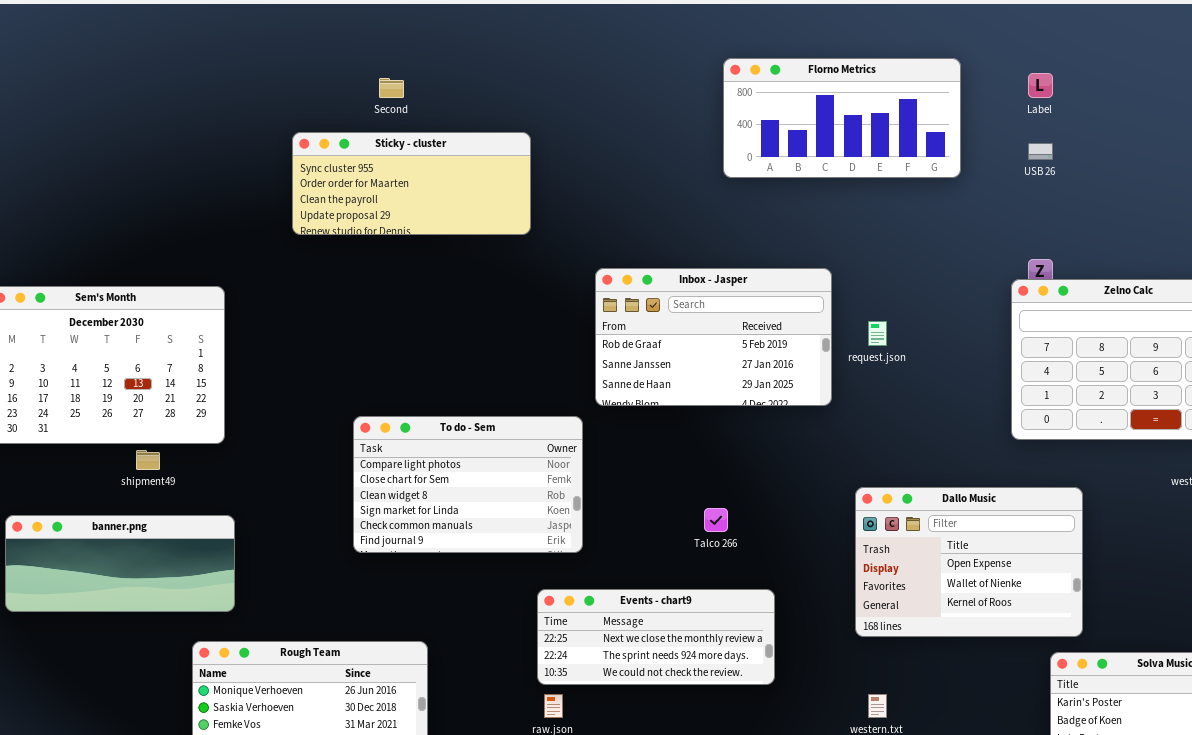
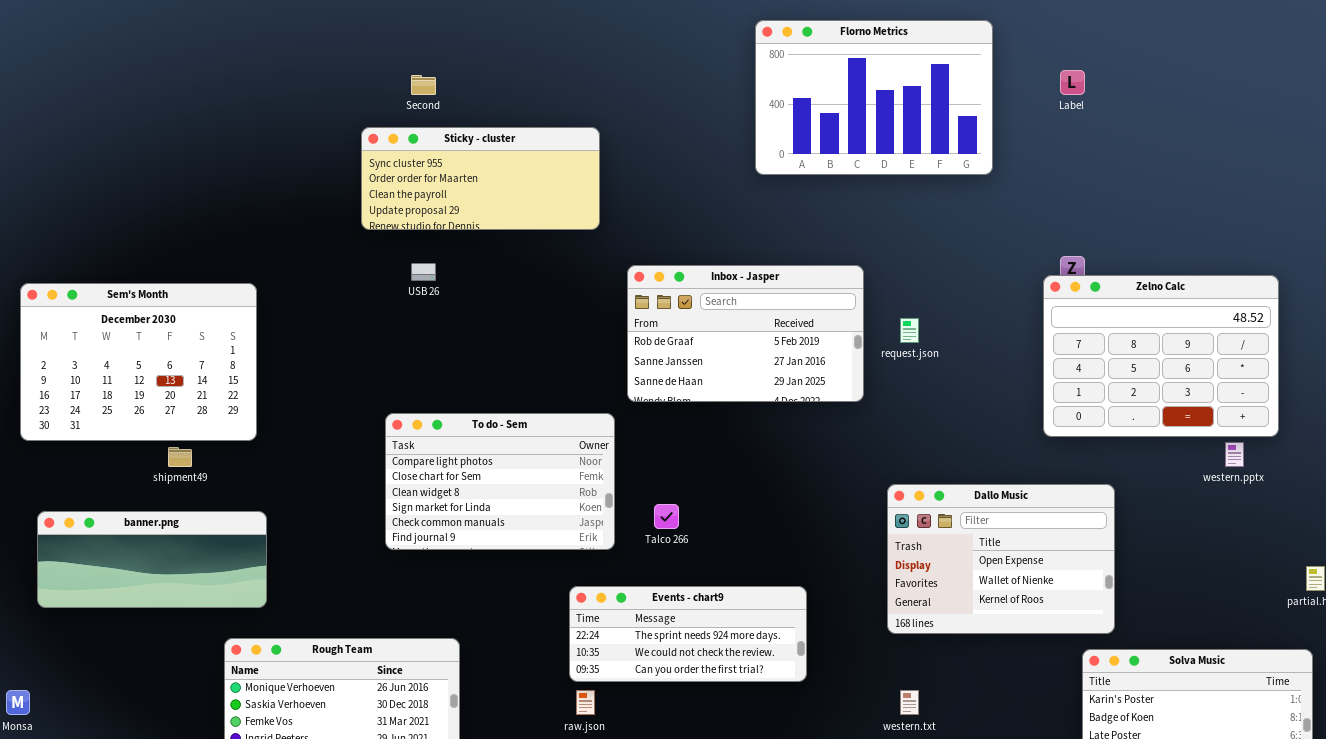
Florno Metrics: [723,58,961,178] -> [755,20,993,175], resized
Sticky - cluster: [292,132,531,235] -> [361,127,600,230], moved
USB 26: [1028,143,1053,160] -> [411,263,436,281], moved
Talco 266: [704,508,728,532] -> [654,504,679,529], moved
Events - chart9: [537,589,775,685] -> [569,586,807,682], scrolled down 1 row

